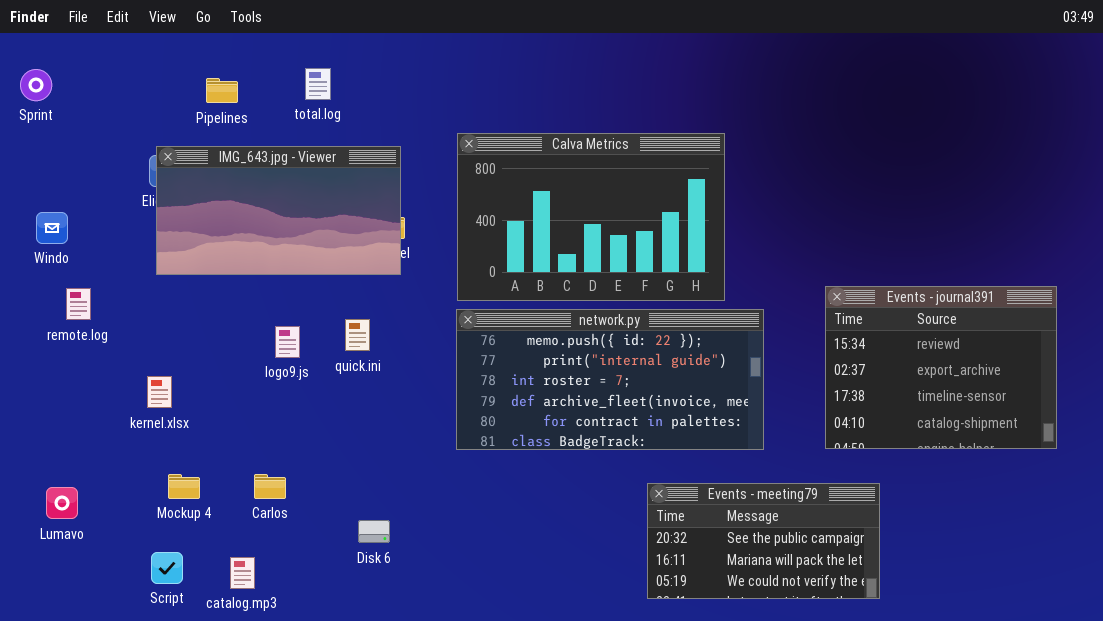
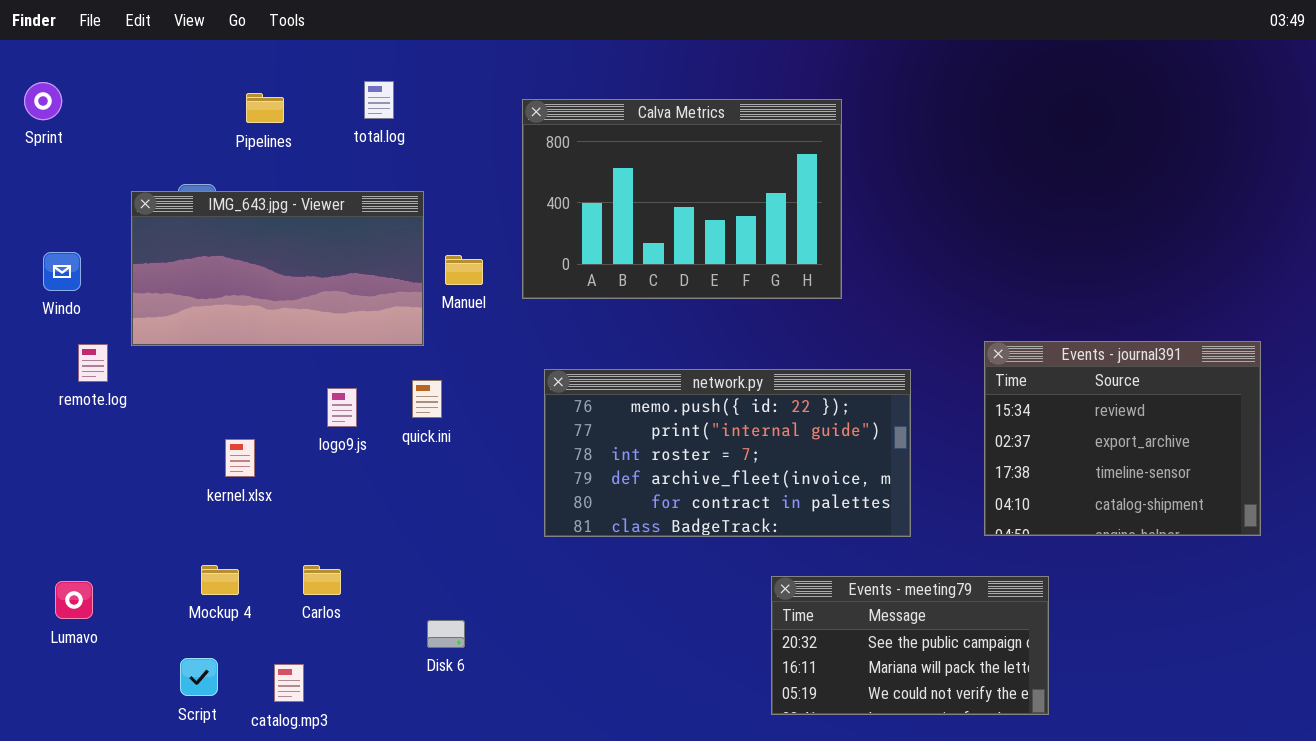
Calva Metrics: [457,133,725,301] -> [522,99,842,299], moved
IMG_643.jpg - Viewer: [156,146,401,275] -> [131,191,424,346], moved
kernel.xlsx: [147,376,172,408] -> [225,439,255,477], moved

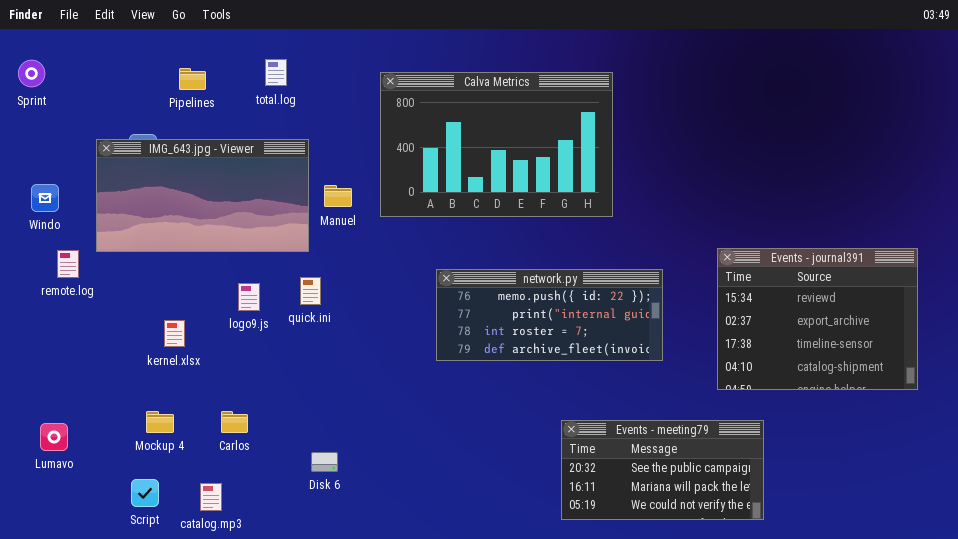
network.py: [544,369,911,537] -> [436,269,663,361], resized

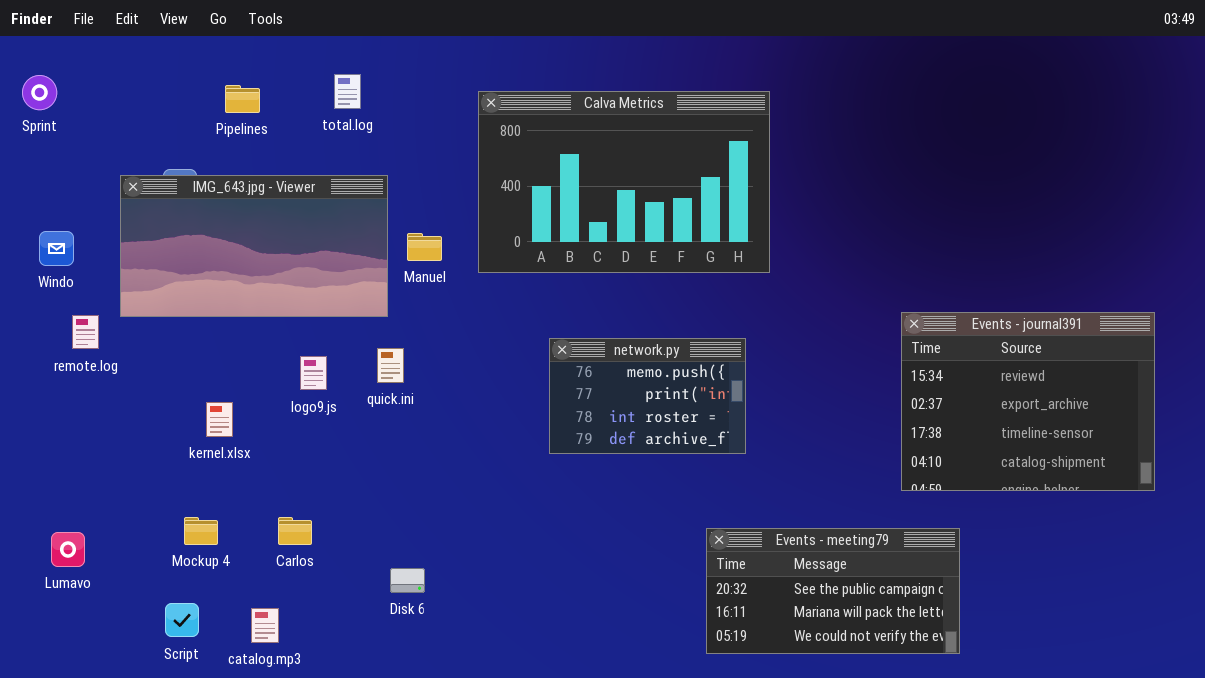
network.py: [436,269,663,361] -> [549,338,746,454], resized

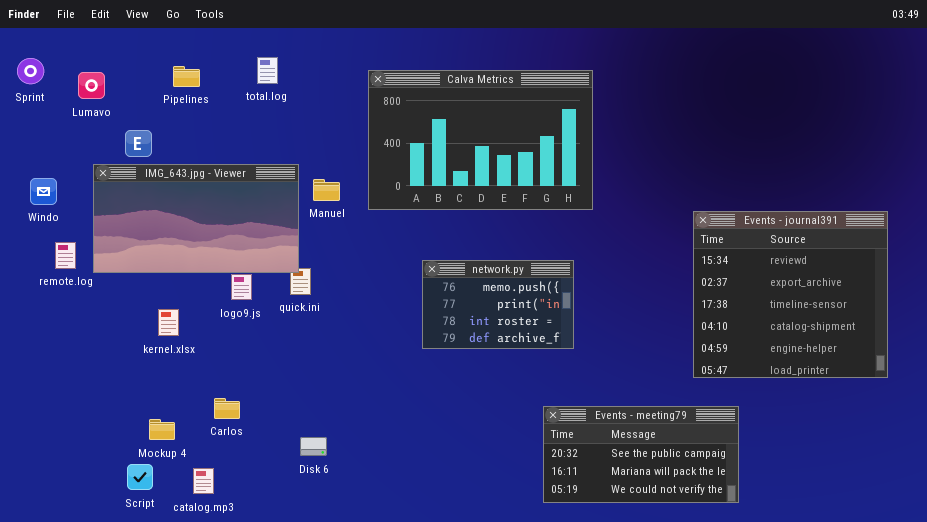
IMG_643.jpg - Viewer: [120,175,388,317] -> [93,164,299,273], moved
Events - journal391: [901,312,1155,491] -> [693,211,888,378], resized
Mockup 4: [184,517,218,545] -> [149,419,175,440], moved
Lumavo: [51,532,85,567] -> [78,72,105,99], moved

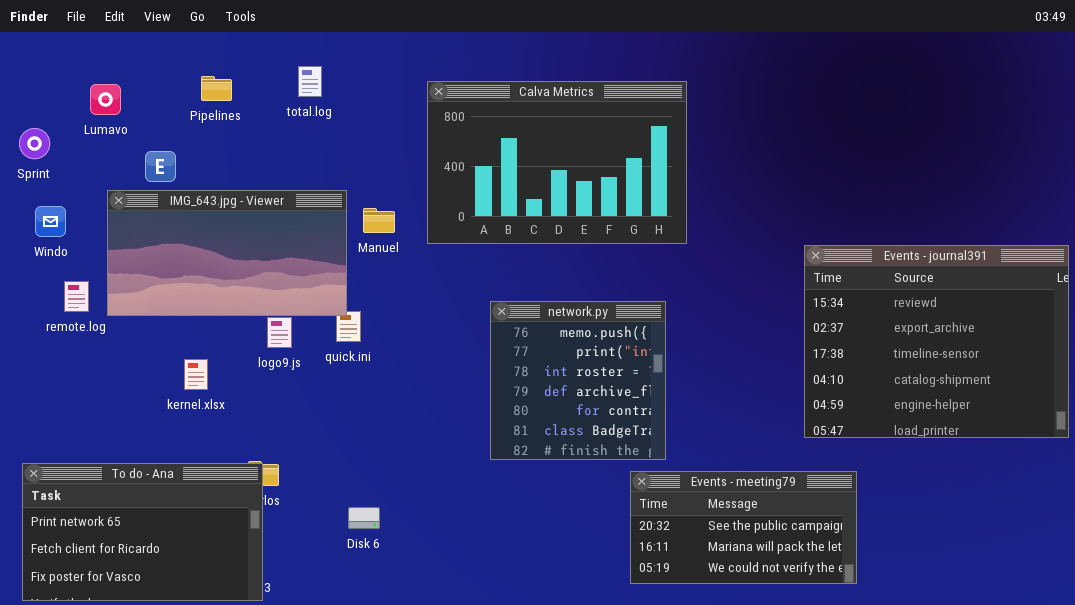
Sprint: [17,58,44,84] -> [19,128,50,159], moved
Events - journal391: [693,211,888,378] -> [804,245,1069,438], resized
network.py: [422,260,574,349] -> [490,301,666,460], resized
To do - Ana: none -> [22,463,263,601], opened

